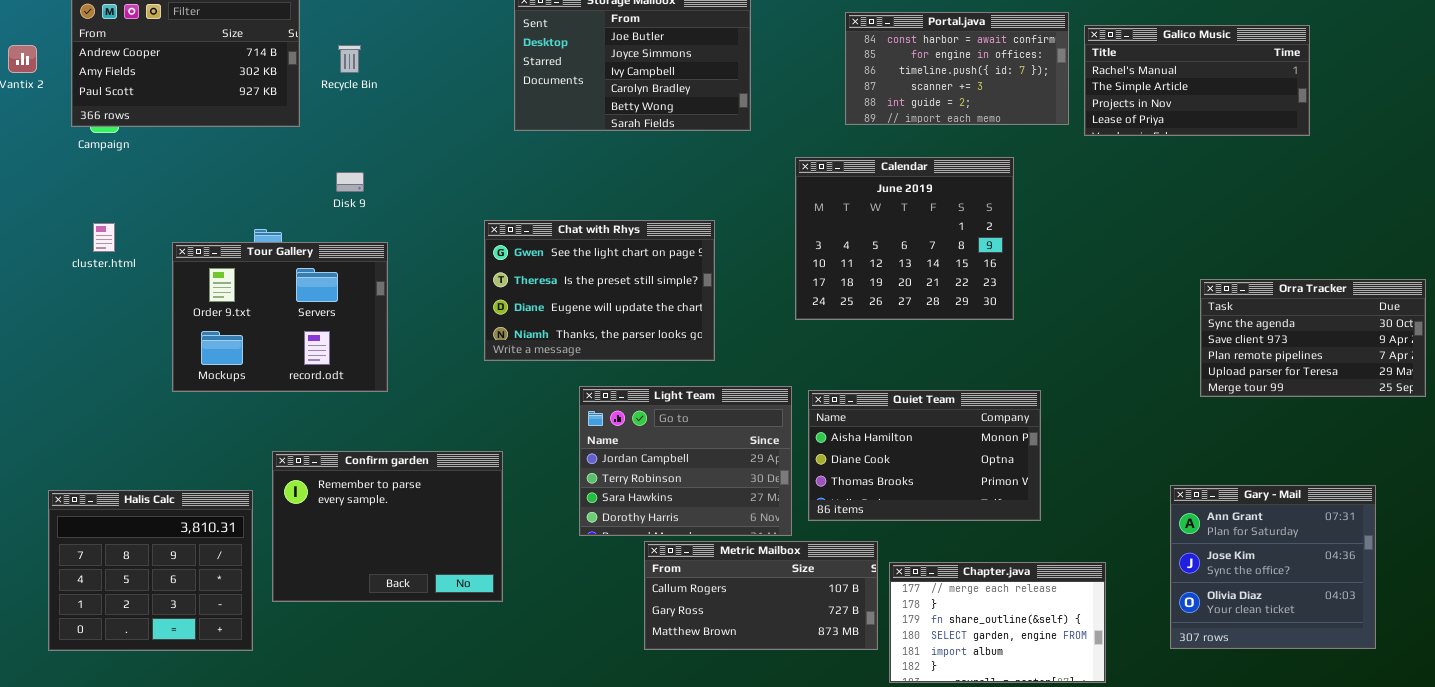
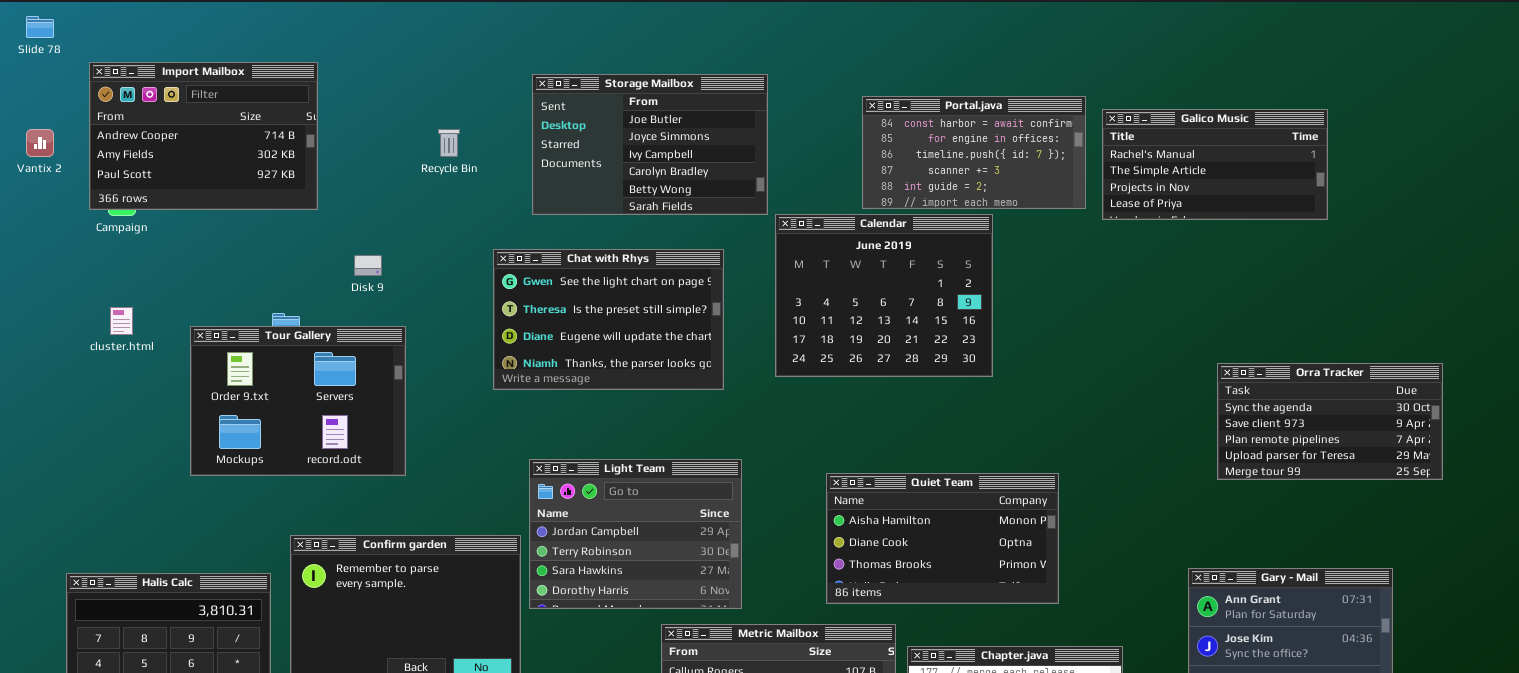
Recycle Bin: [338,45,361,73] -> [438,129,460,157], moved
Calendar: [795,157,1014,320] -> [775,214,993,377], moved
Chat with Rhys: [484,220,715,361] -> [493,249,724,390], moved
Light Team: [579,386,792,536] -> [529,459,742,609], moved

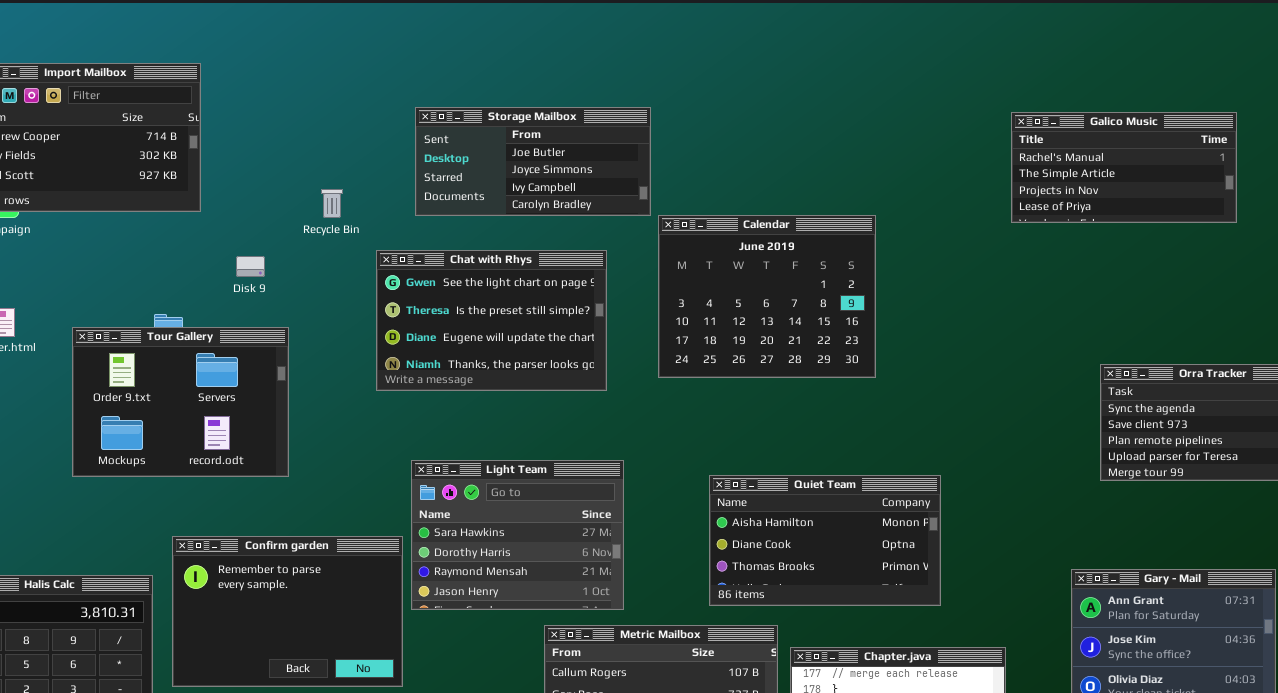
Storage Mailbox: [532,74,768,215] -> [415,107,651,216], resized
Portal.java: [862,96,1086,209] -> none, closed
Galico Music: [1102,109,1328,220] -> [1011,112,1237,223], moved
Recycle Bin: [438,129,460,157] -> [321,189,343,218], moved
Light Team: [529,459,742,609] -> [411,460,624,610], scrolled down 2 rows

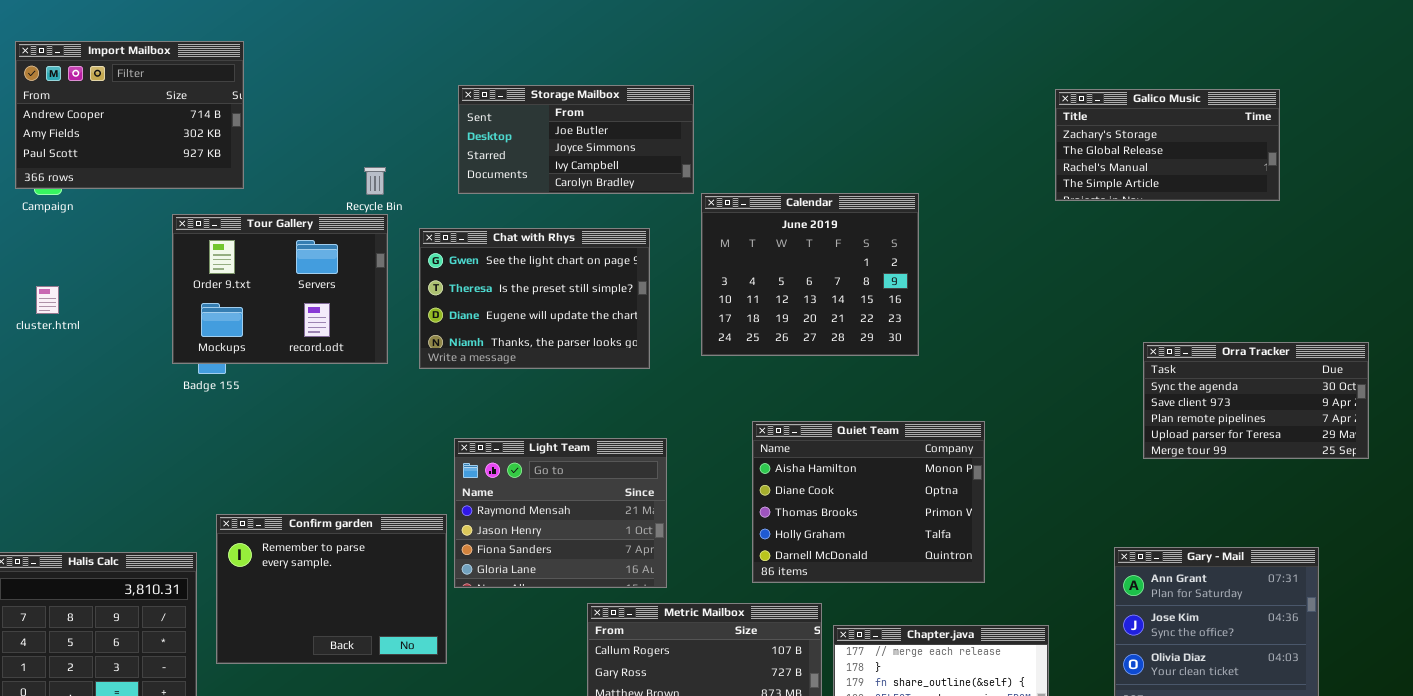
Galico Music: [1011,112,1237,223] -> [1055,89,1280,201], scrolled up 2 rows
Tour Gallery: [72,327,289,477] -> [172,214,388,364], moved
Light Team: [411,460,624,610] -> [454,438,667,588], scrolled down 2 rows
Quiet Team: [709,475,941,606] -> [752,421,985,583], resized

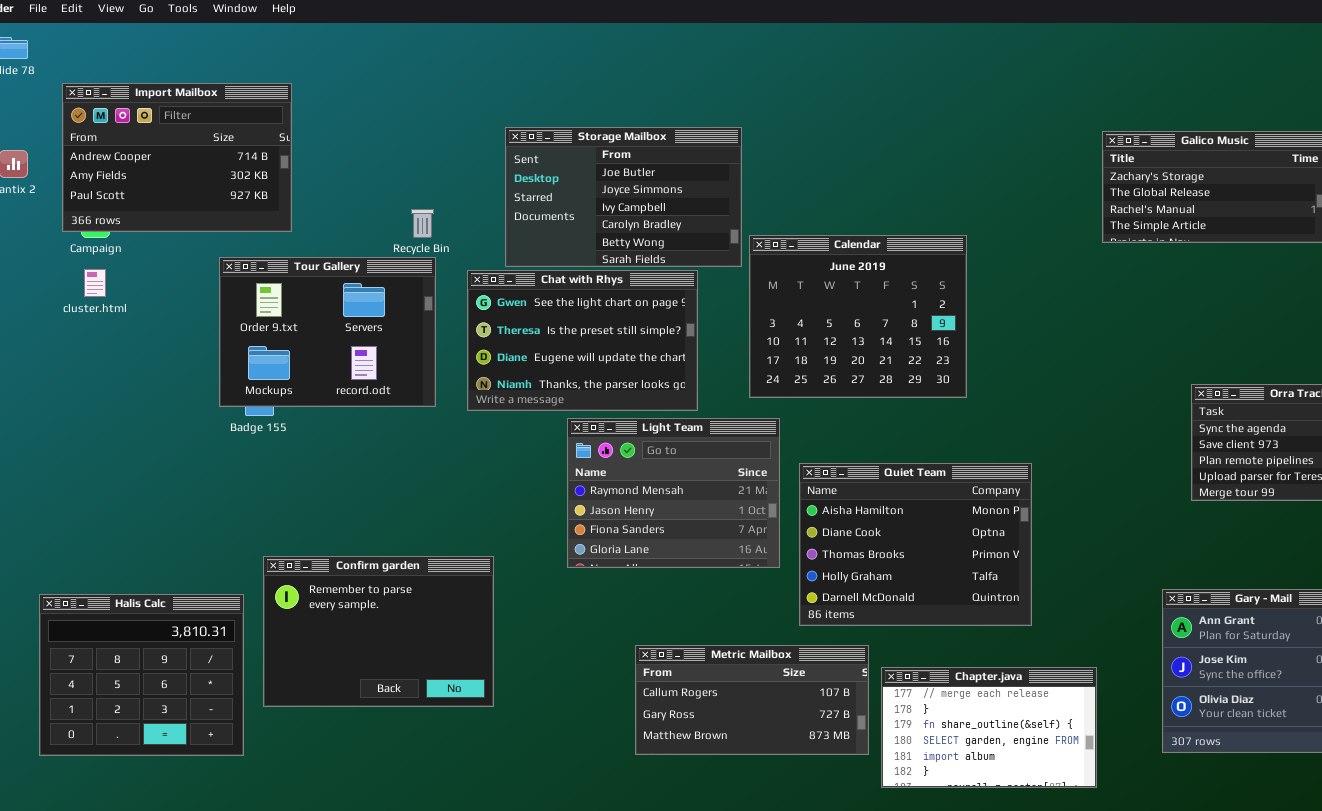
Storage Mailbox: [458,85,694,194] -> [505,127,742,267], resized
cluster.html: [36,286,59,314] -> [84,269,106,297], moved
Light Team: [454,438,667,588] -> [567,418,780,568], moved

